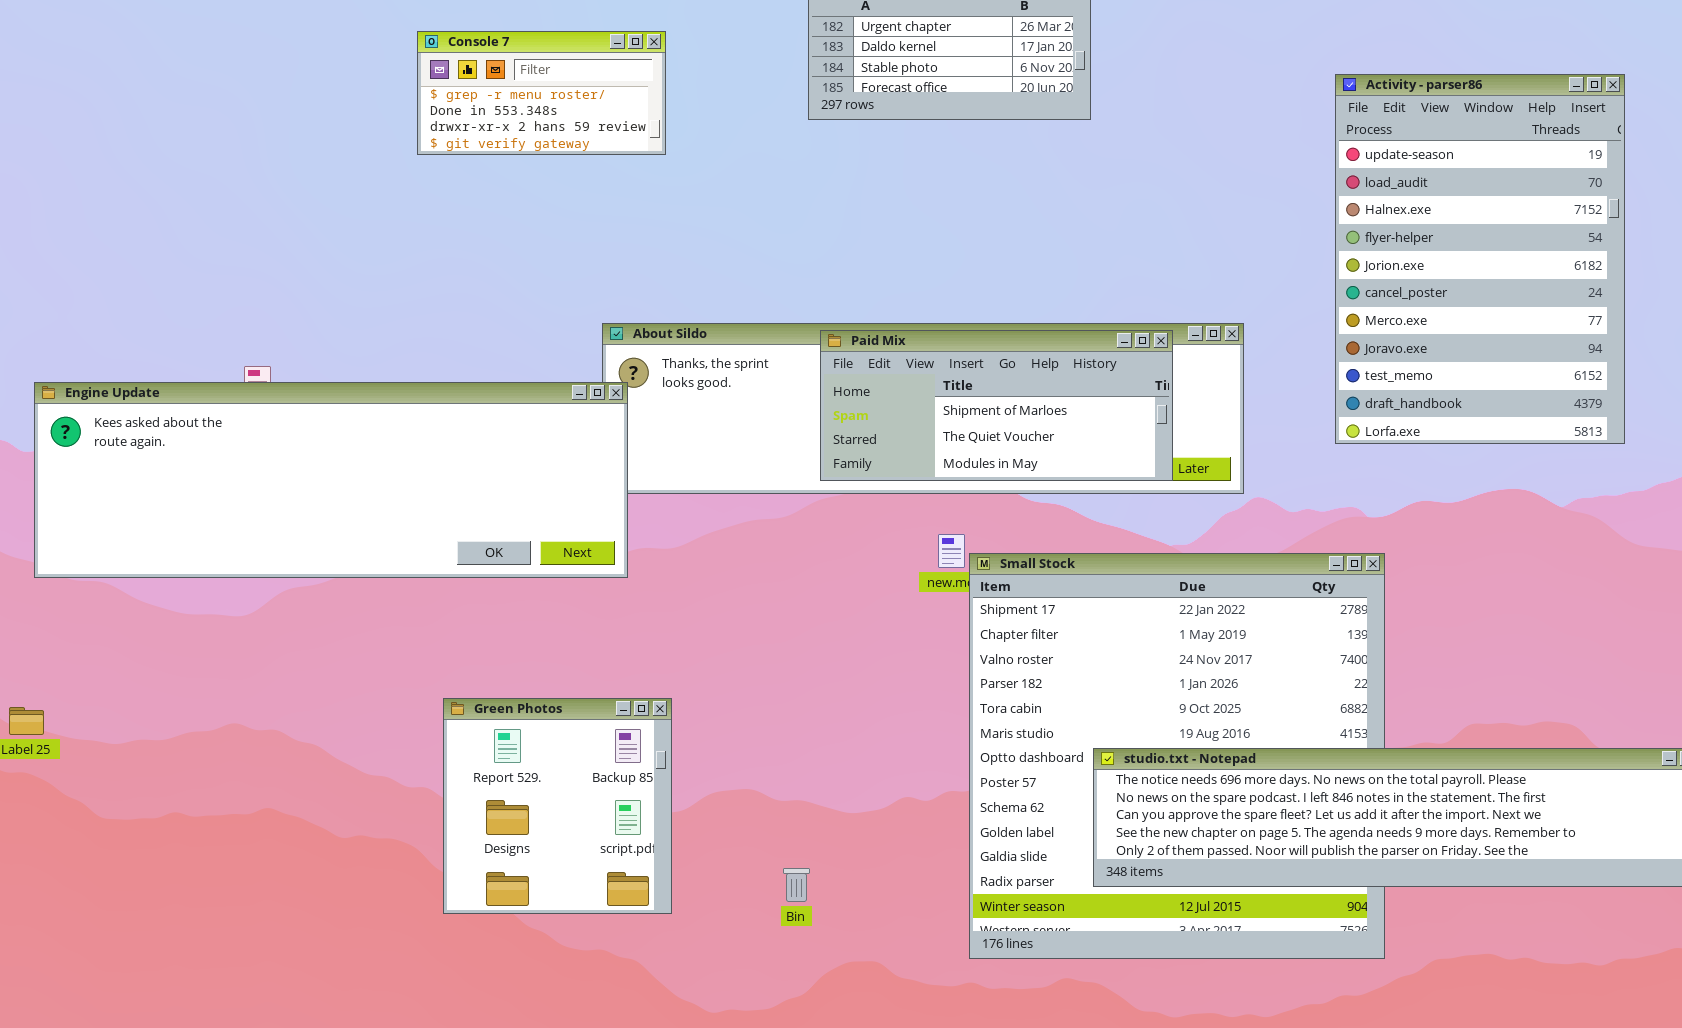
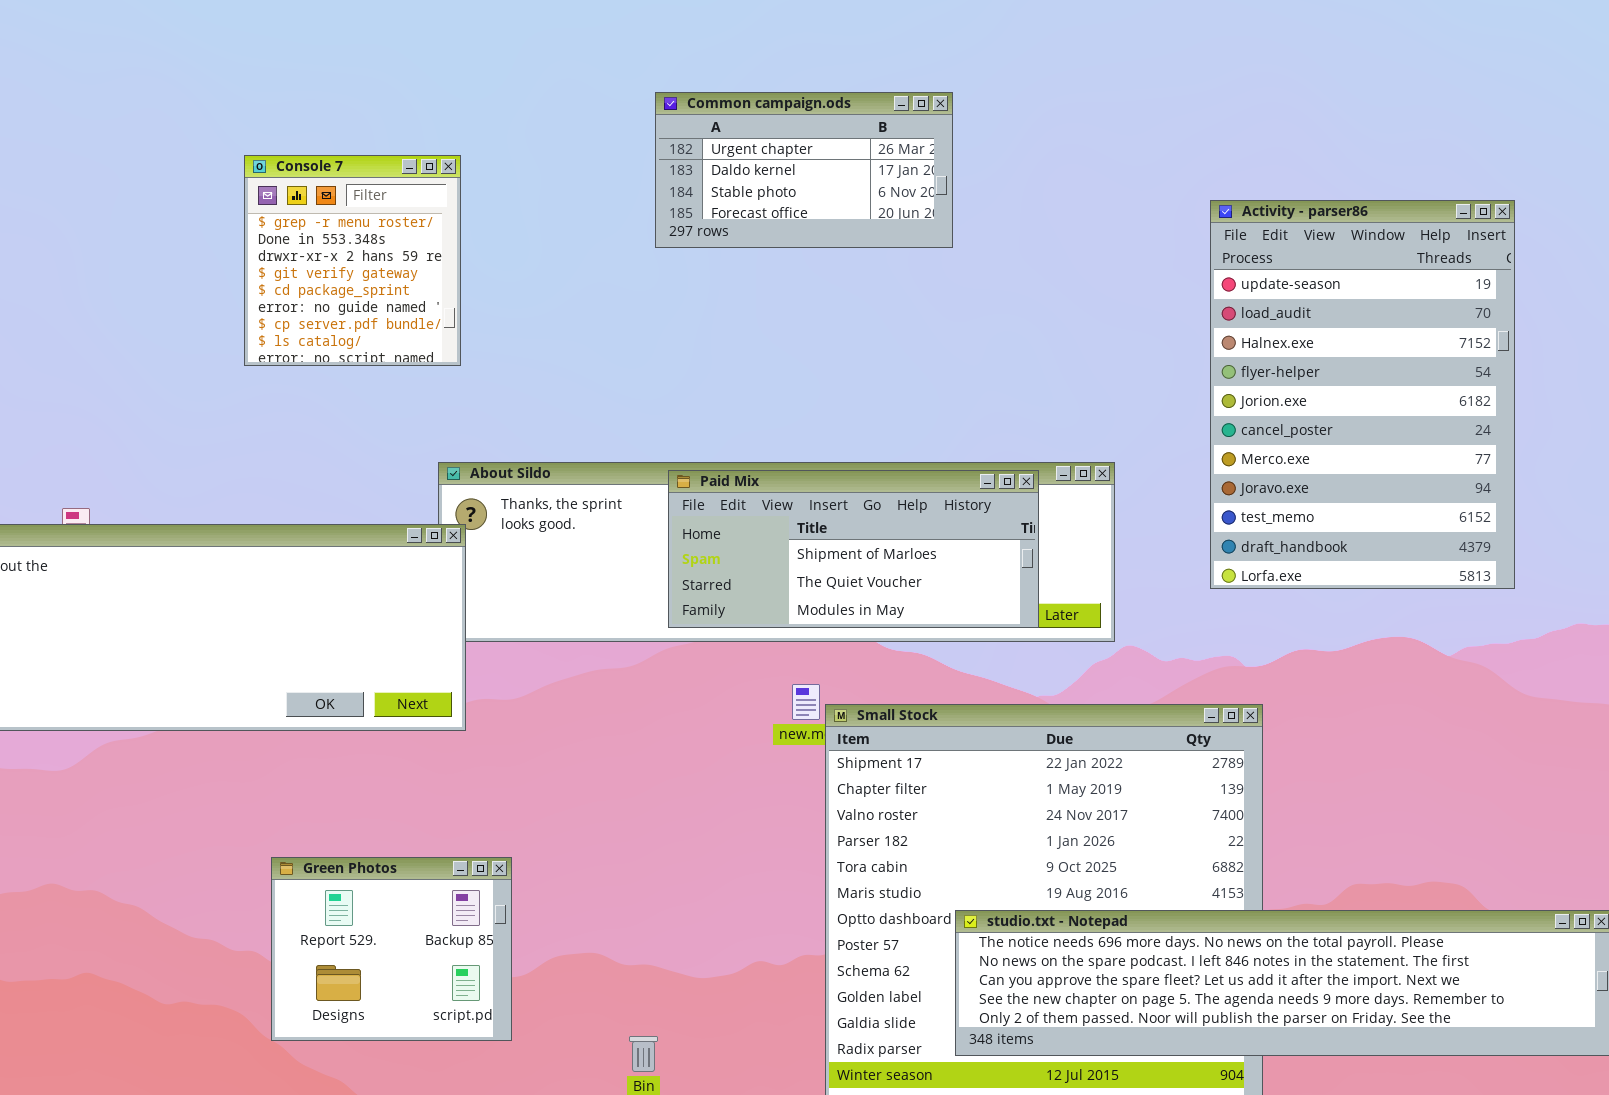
Console 7: [417,31,666,155] -> [244,155,461,366], resized
Green Photos: [443,698,672,914] -> [271,857,512,1041], resized

